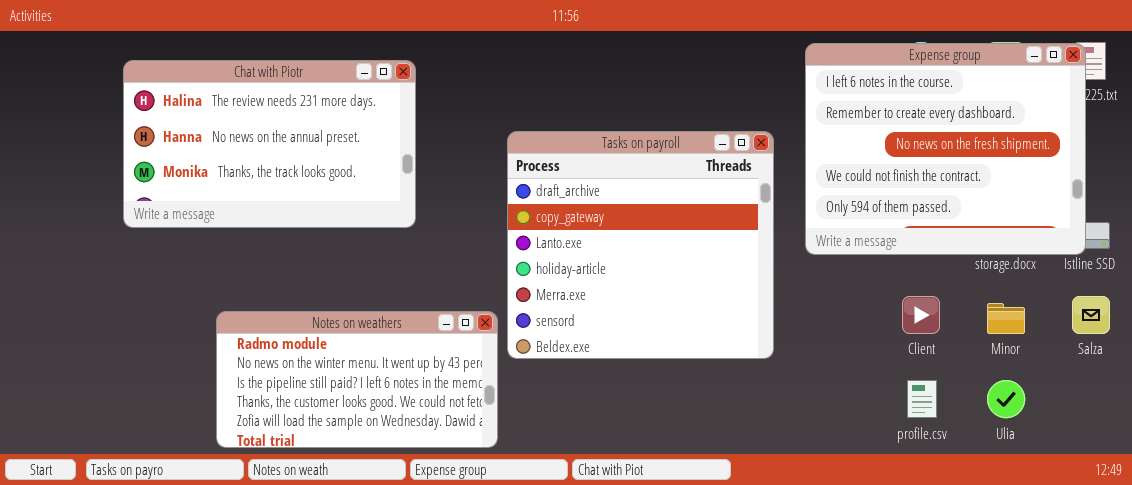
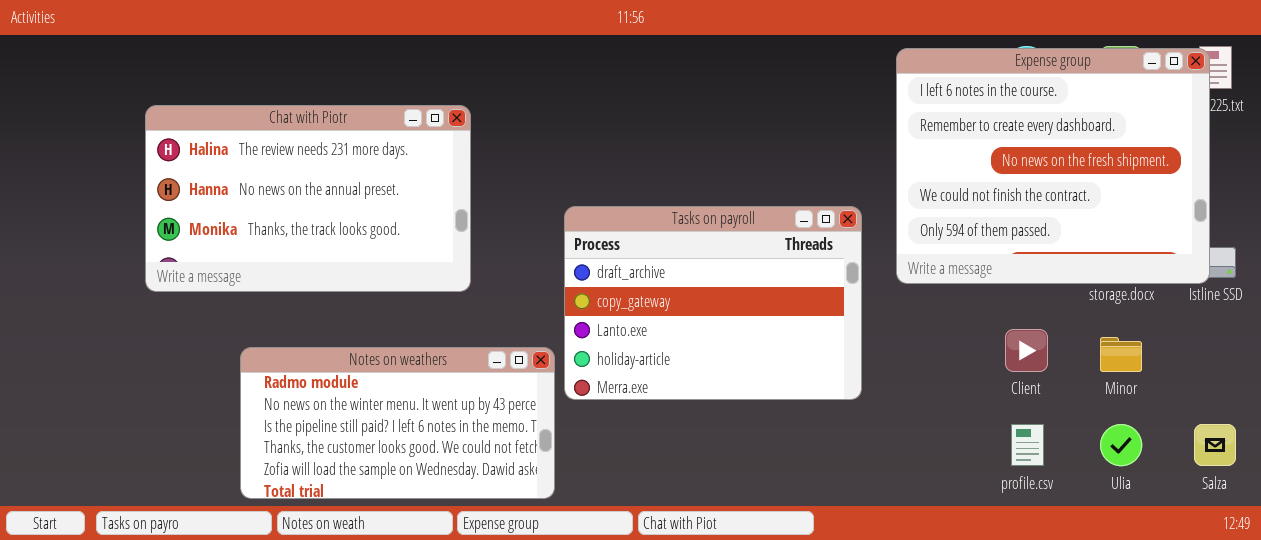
Chat with Piotr: [123,60,416,228] -> [145,105,471,292], moved
Tasks on payroll: [507,131,774,359] -> [564,206,862,400], resized
Salza: [1072,296,1110,334] -> [1194,424,1236,466], moved

